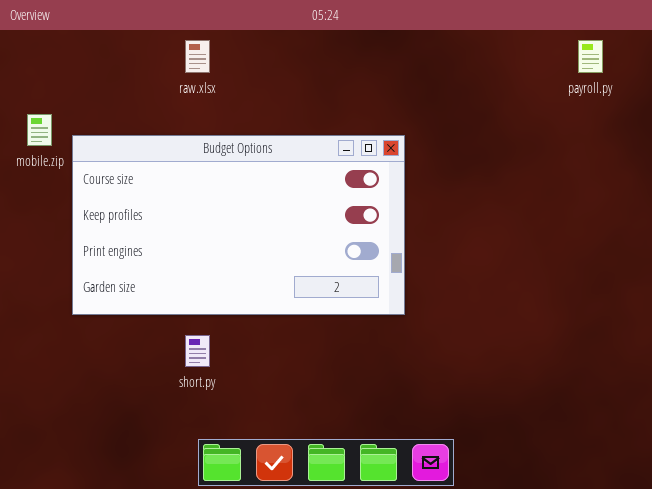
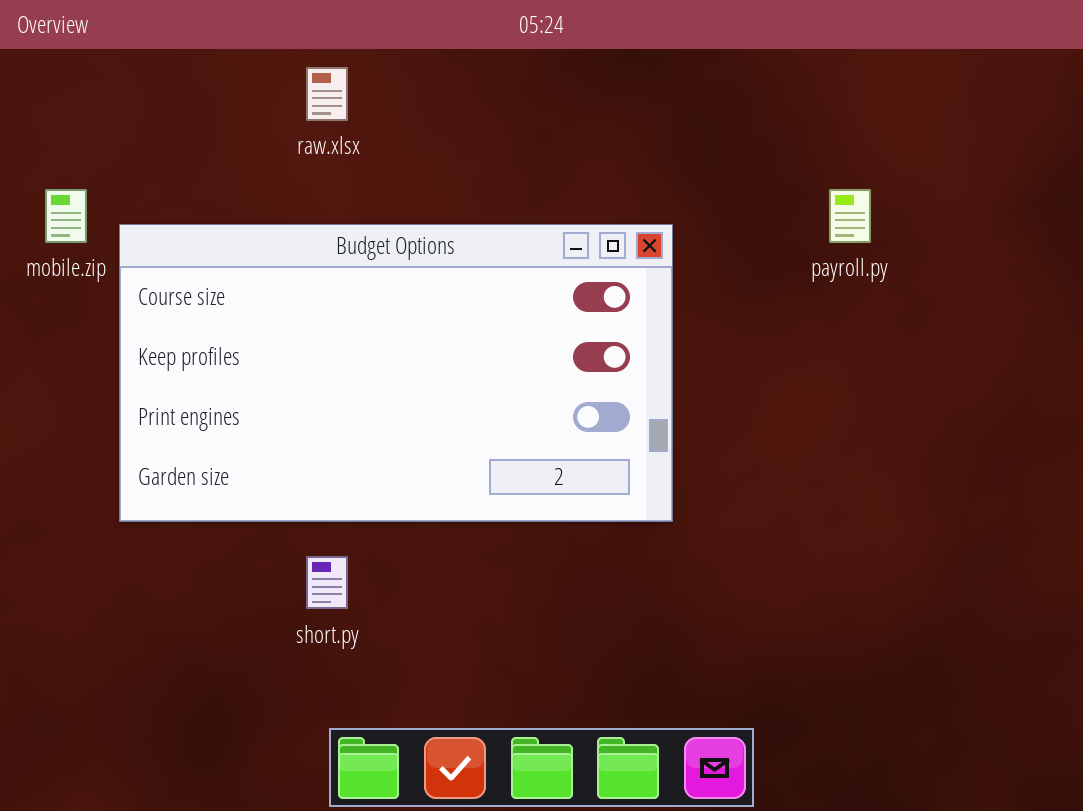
payroll.py: [578,40,603,73] -> [829,189,871,243], moved

